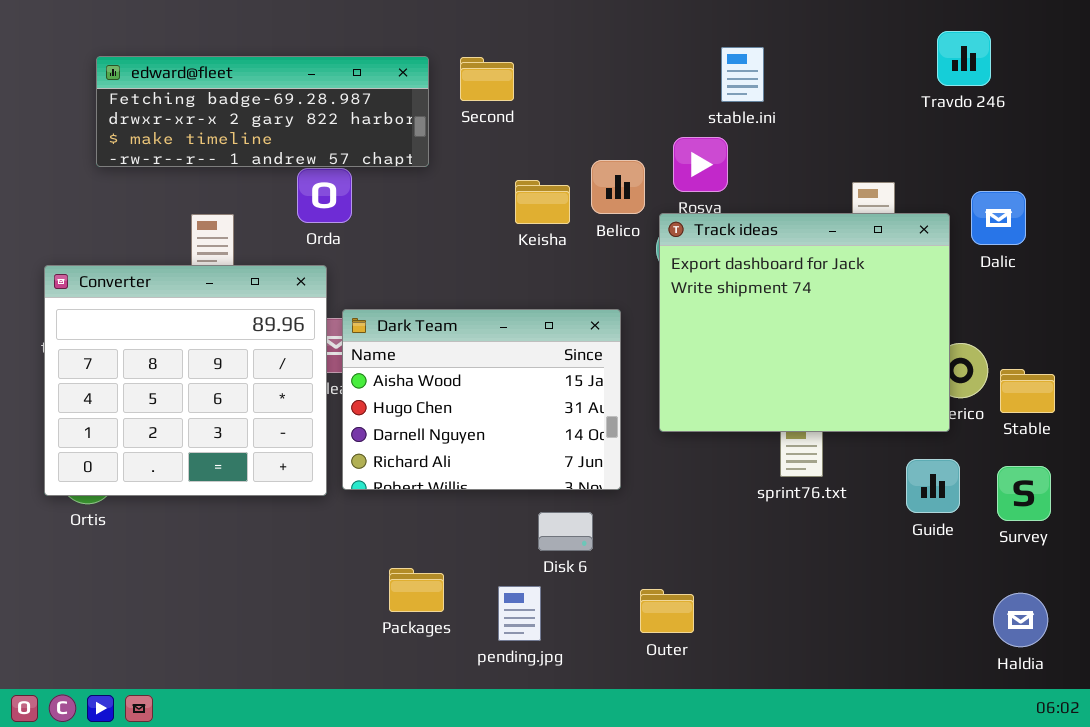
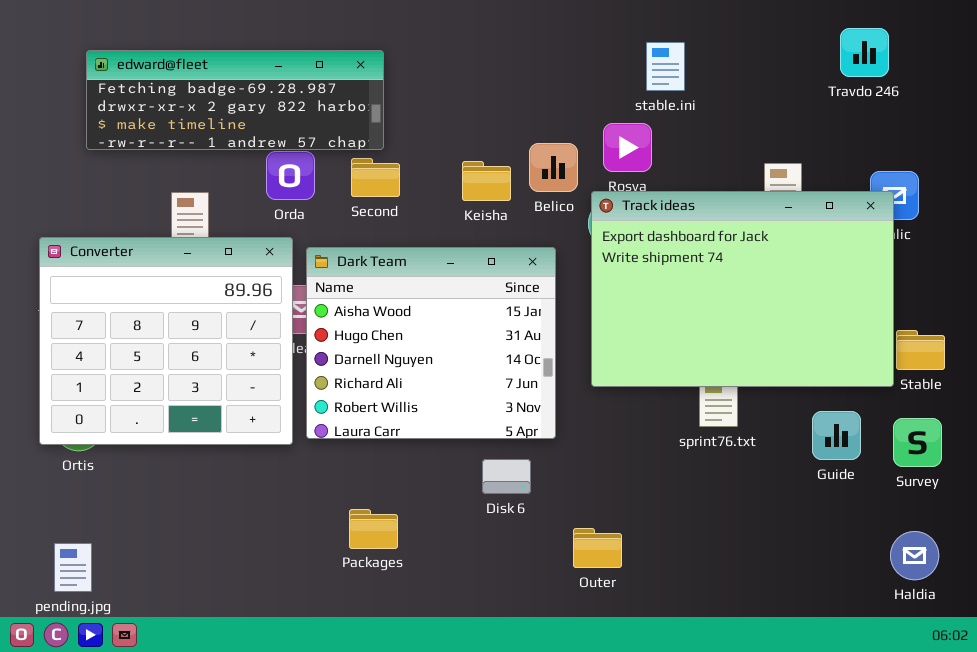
Second: [460,57,514,101] -> [351,158,400,197], moved
Track ideas: [659,213,950,432] -> [591,191,894,387], resized
Dark Team: [342,309,621,490] -> [306,247,556,439], resized
pending.jpg: [498,586,541,641] -> [54,543,92,592], moved

